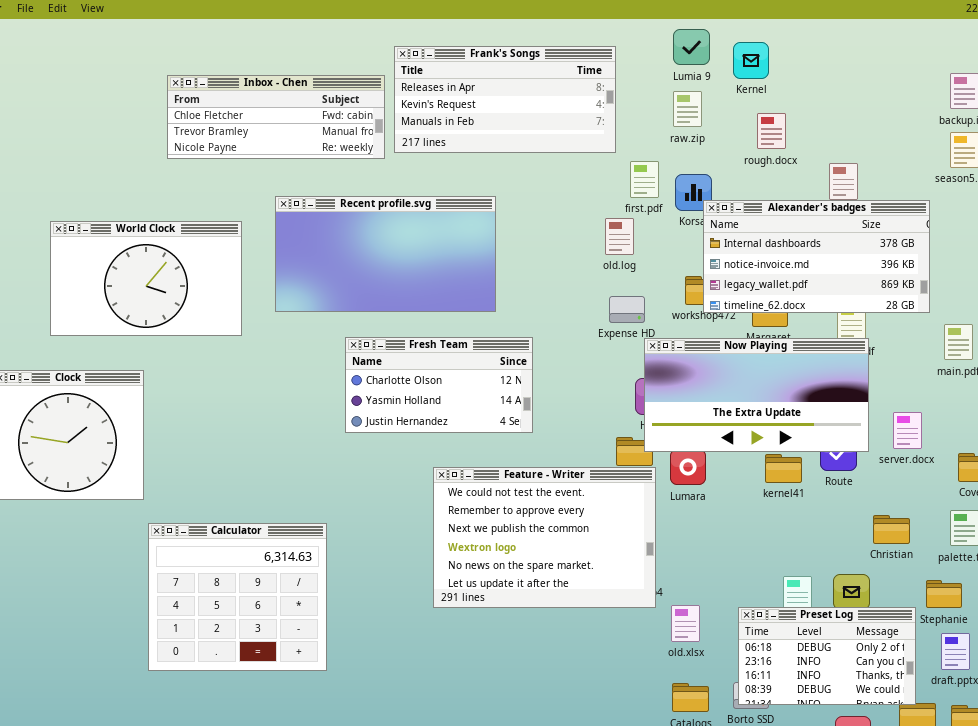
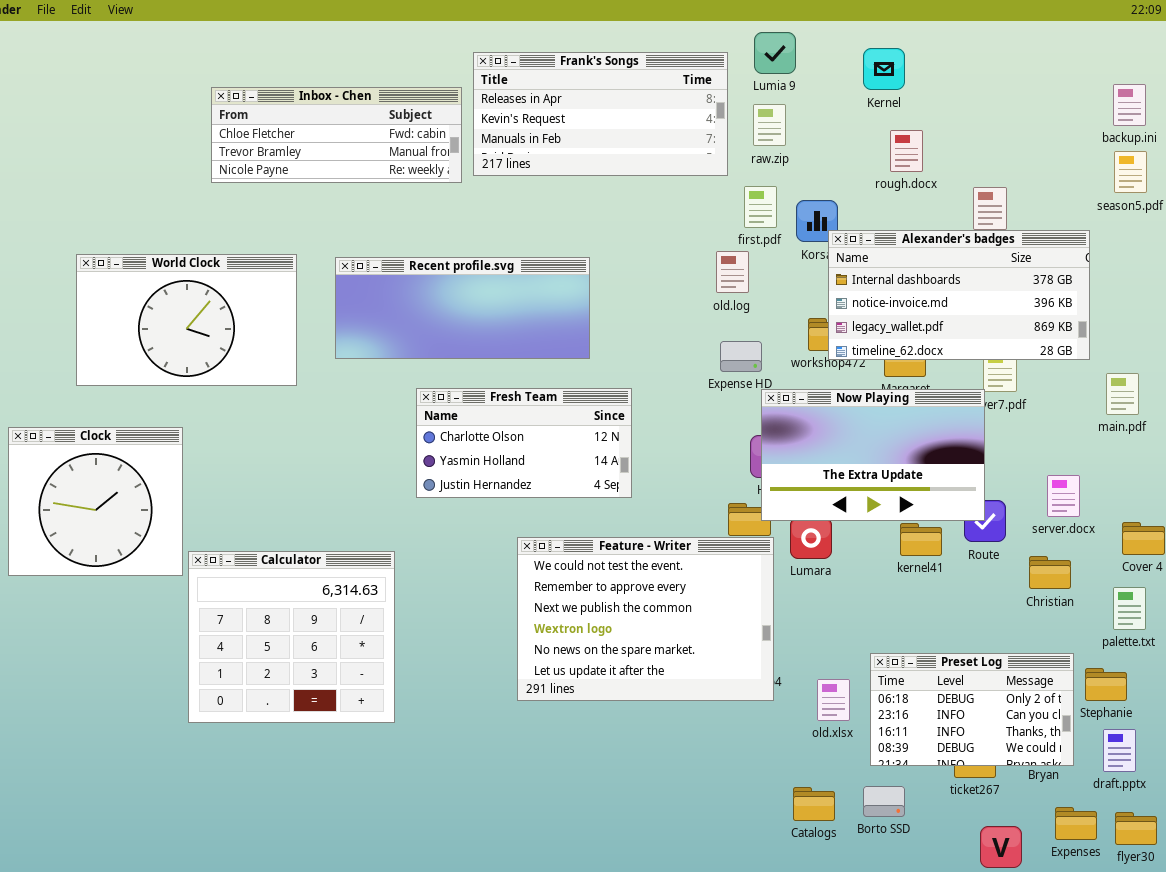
Lumia 9: [673,29,710,65] -> [754,32,796,74], moved
raw.zip: [673,91,702,127] -> [753,104,786,146], moved
Recent profile.svg: [275,196,496,312] -> [335,257,590,359], resized
Now Playing: [644,338,869,452] -> [761,389,985,521], resized
Christian: [873,515,910,544] -> [1029,556,1071,589], moved
Calculator: [148,523,327,671] -> [188,551,395,723], moved
old.xlsx: [671,605,700,642] -> [817,679,850,721], moved
Preset Log: [738,607,916,705] -> [870,653,1074,766], moved

